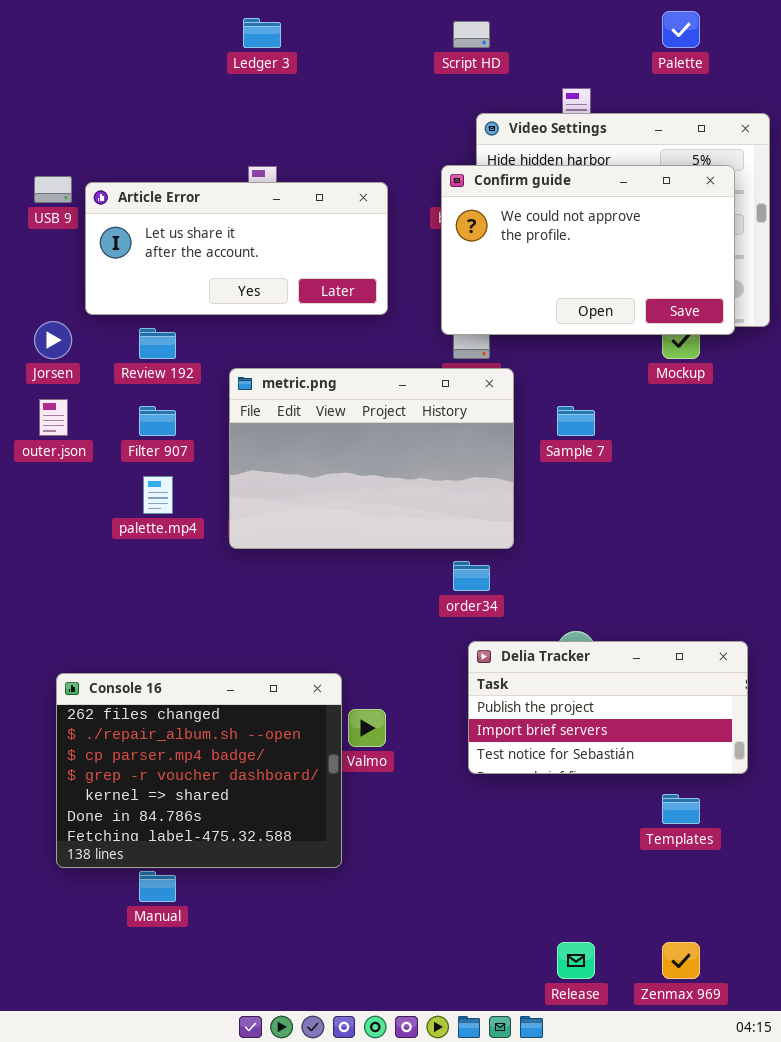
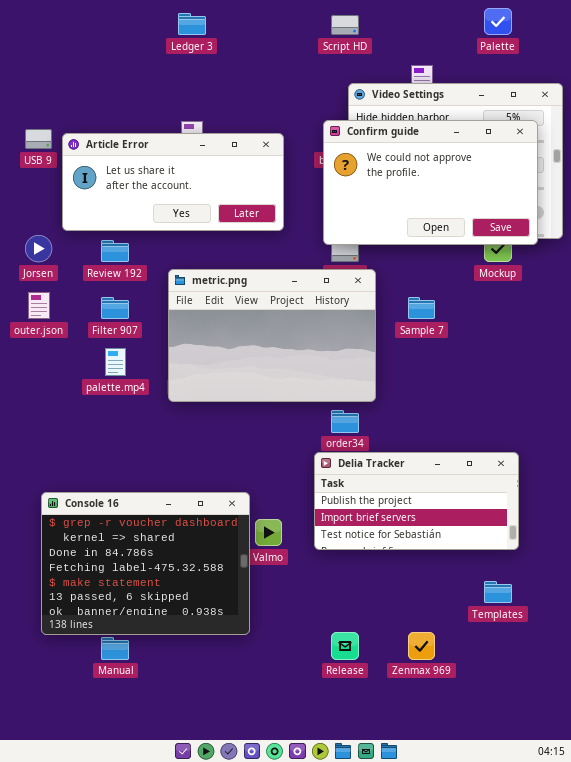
Delia Tracker: [468,641,748,774] -> [314,452,519,550], moved
Console 16: [56,673,342,868] -> [41,492,250,635], scrolled down 3 rows
Release: [557,942,595,979] -> [331,632,359,660], moved
Zenmax 969: [662,942,700,979] -> [408,632,435,660], moved

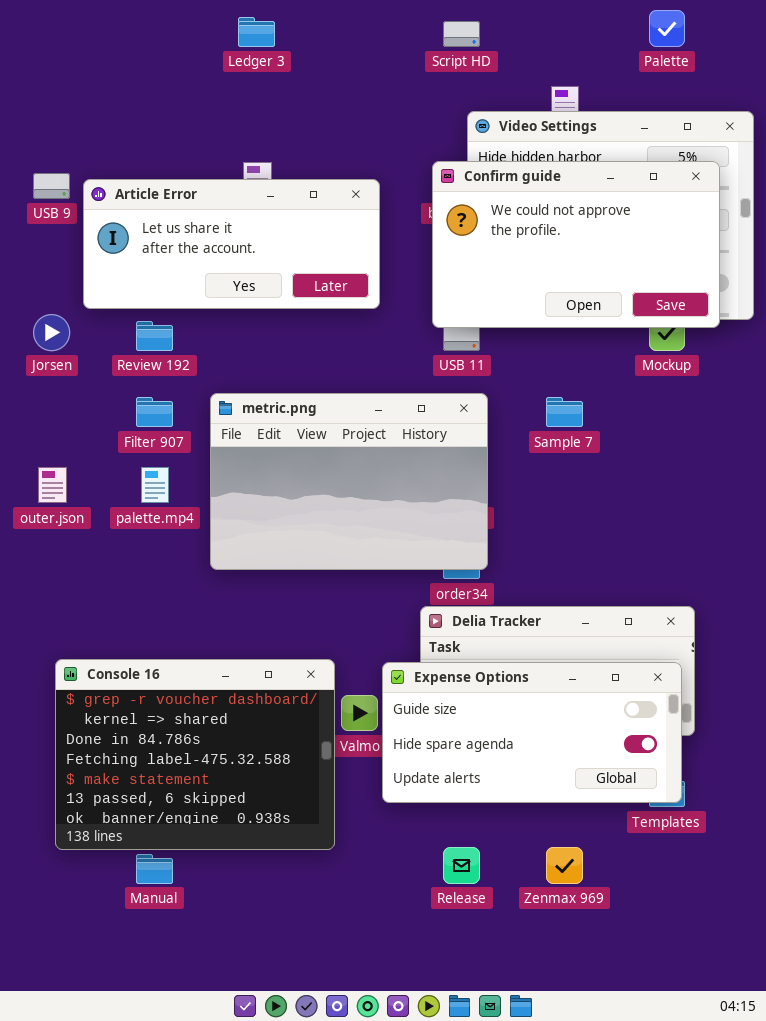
metric.png: [168,269,376,402] -> [210,393,488,570], moved
outer.json: [28,292,50,319] -> [38,467,67,503], moved
Expense Options: none -> [382,662,682,803], opened

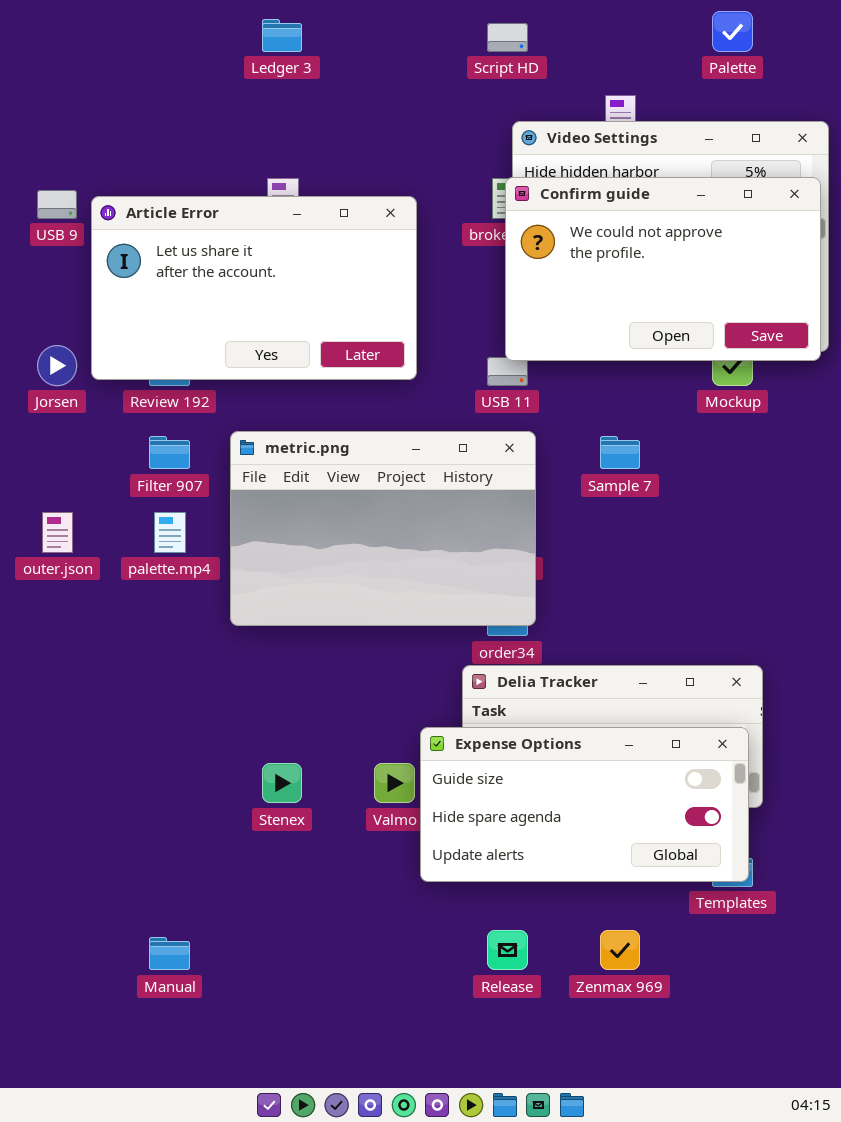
Confirm guide: [432,161,720,328] -> [505,177,821,361], moved
Article Error: [83,179,380,309] -> [91,196,417,380], resized
Console 16: [55,659,335,850] -> none, closed

